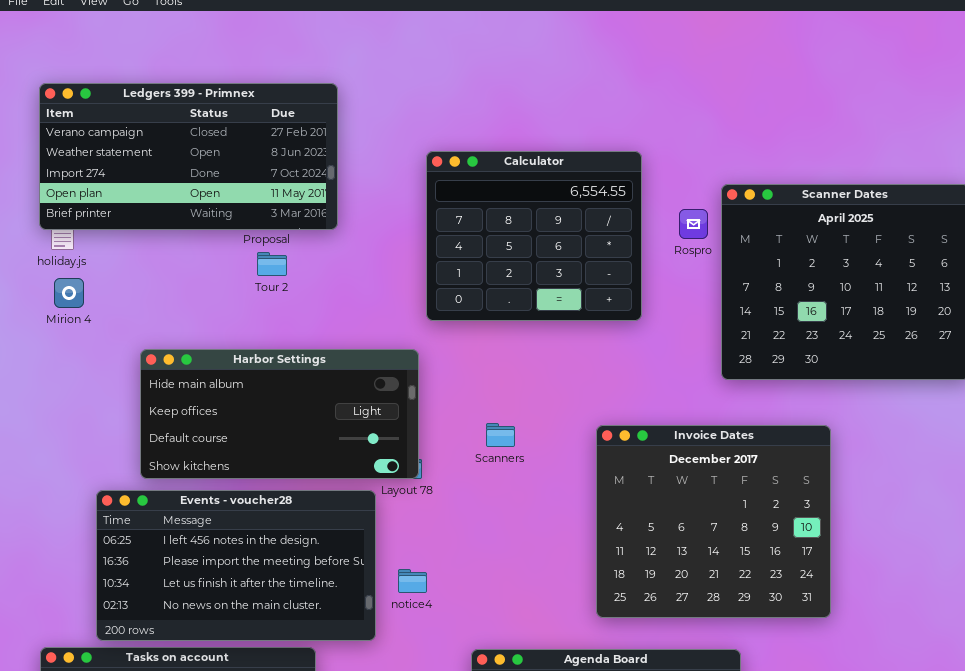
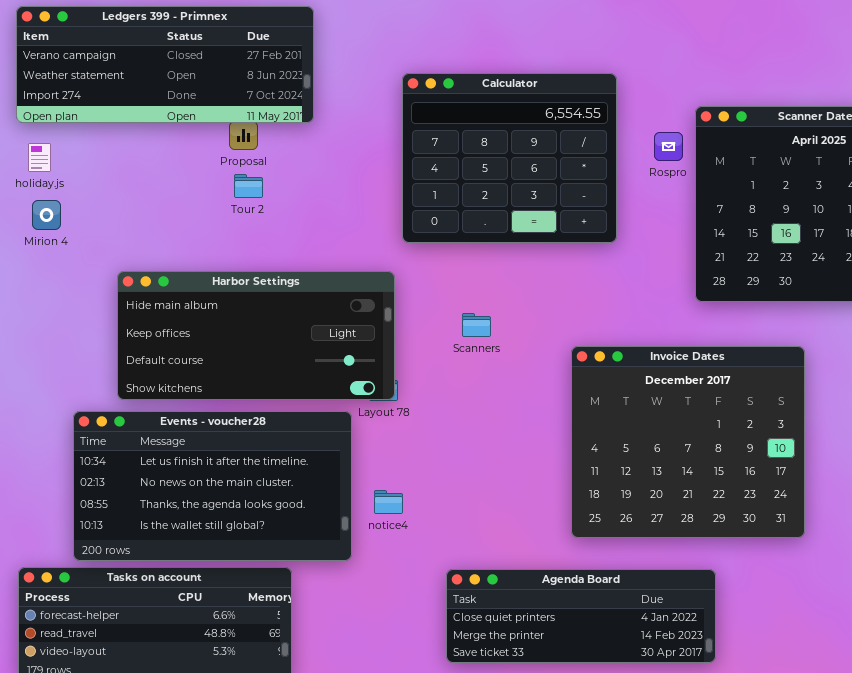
Ledgers 399 - Primnex: [39,83,338,230] -> [16,6,314,123], resized
Scanners: [486,423,515,447] -> [462,313,491,337], moved
Events - voucher28: [96,490,376,641] -> [73,411,352,561], scrolled down 2 rows

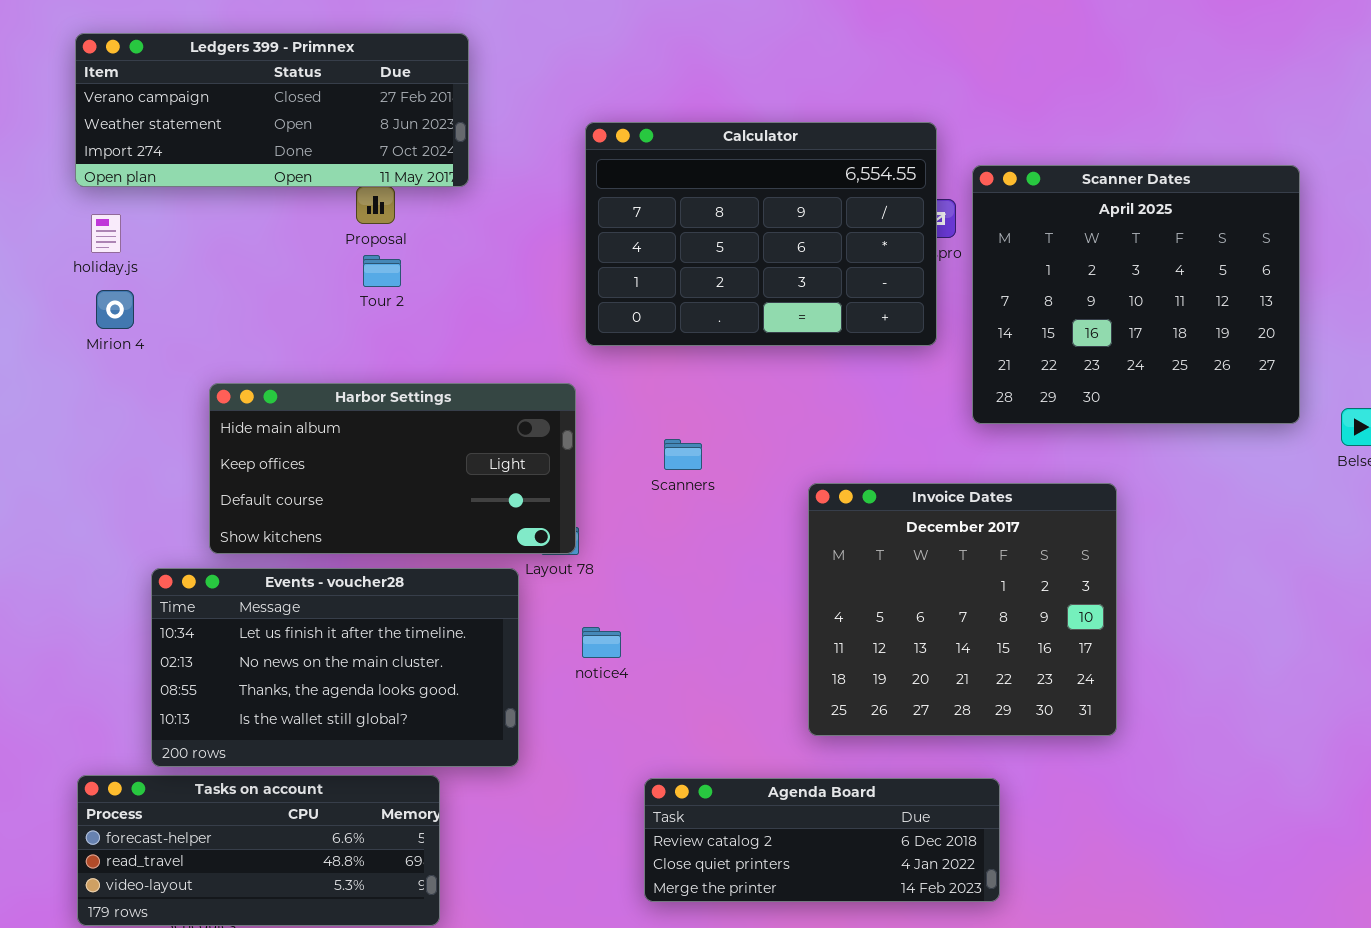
Calculator: [402,73,617,243] -> [585,122,937,346], resized
notice4: [374,490,403,514] -> [582,627,621,658], moved
Agenda Board: [446,569,716,663] -> [644,778,1000,902], scrolled up 1 row

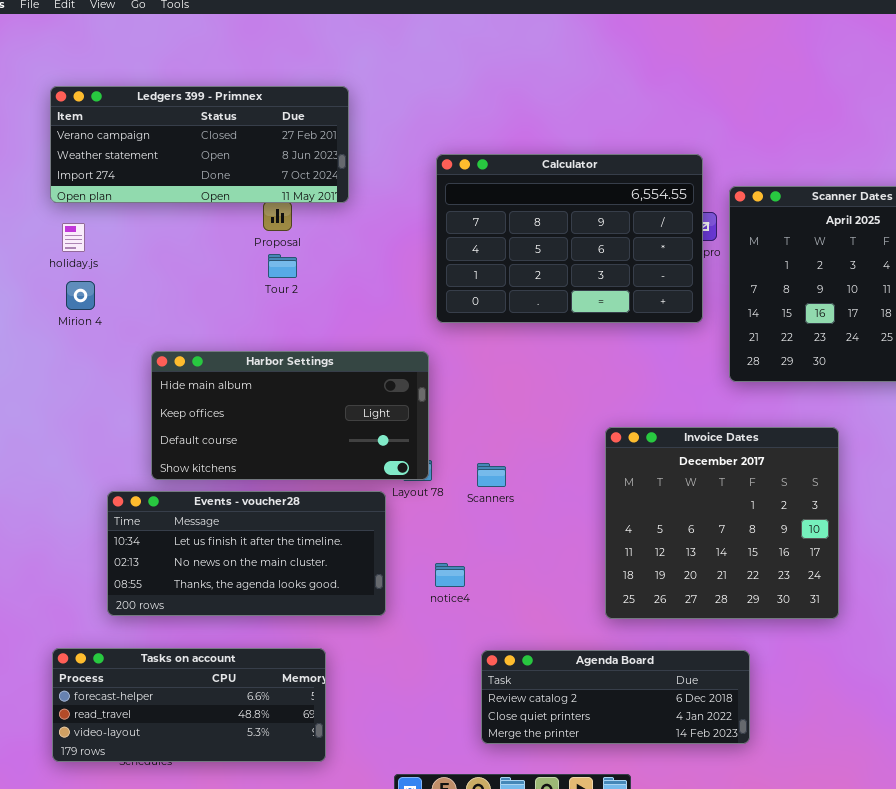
Scanners: [664,439,702,470] -> [477,463,506,487], moved
Events - voucher28: [151,568,519,767] -> [107,491,386,616], resized
notice4: [582,627,621,658] -> [435,563,465,587], moved

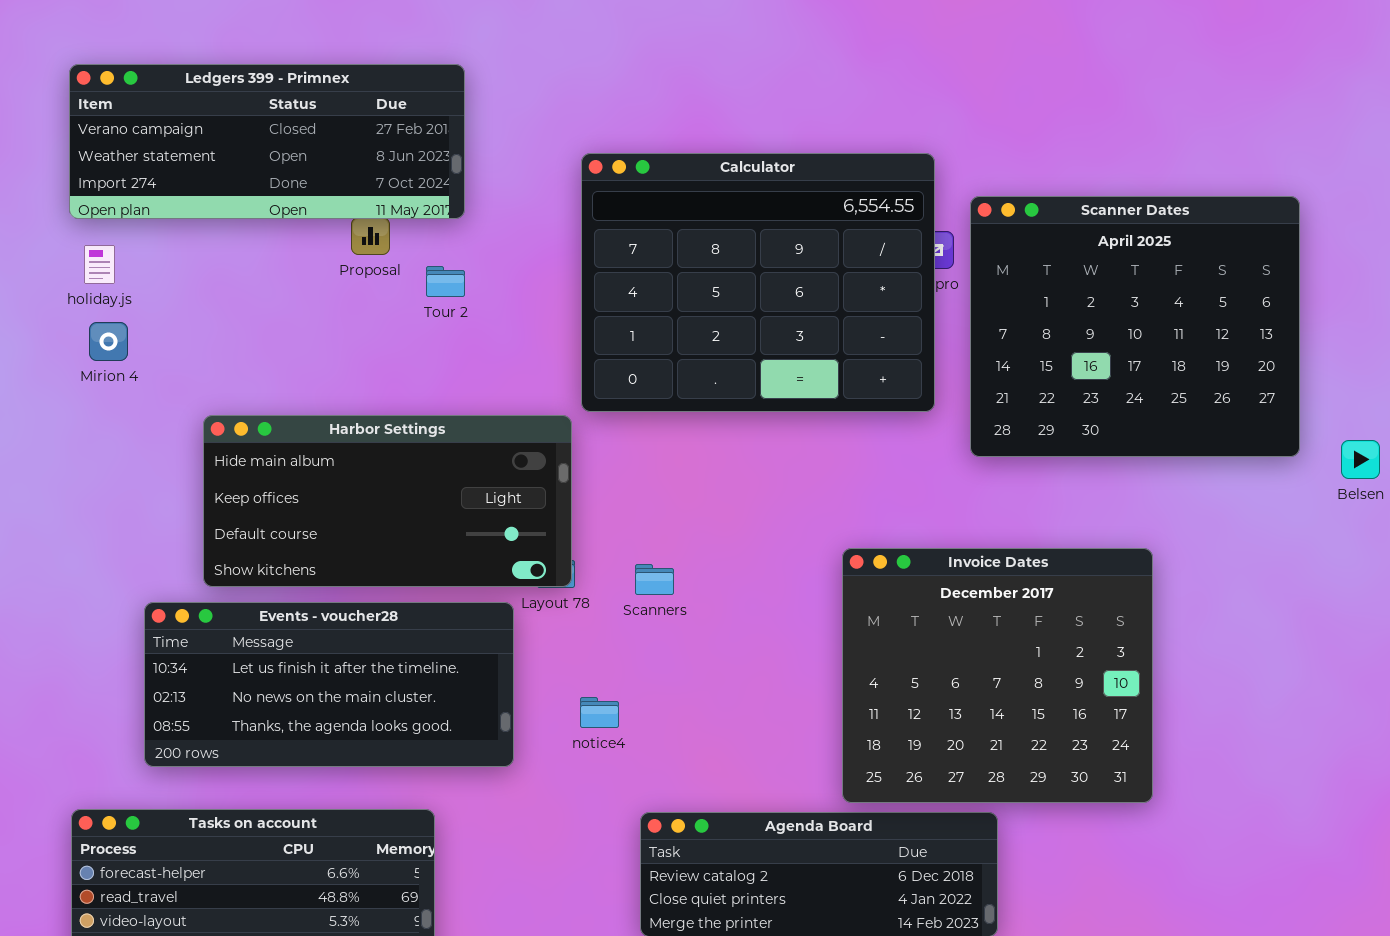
Calculator: [436,154,703,323] -> [581,153,935,412], resized
Tour 2: [268,254,297,278] -> [426,266,465,297], moved
Invoice Dates: [605,427,839,619] -> [842,548,1153,803], moved

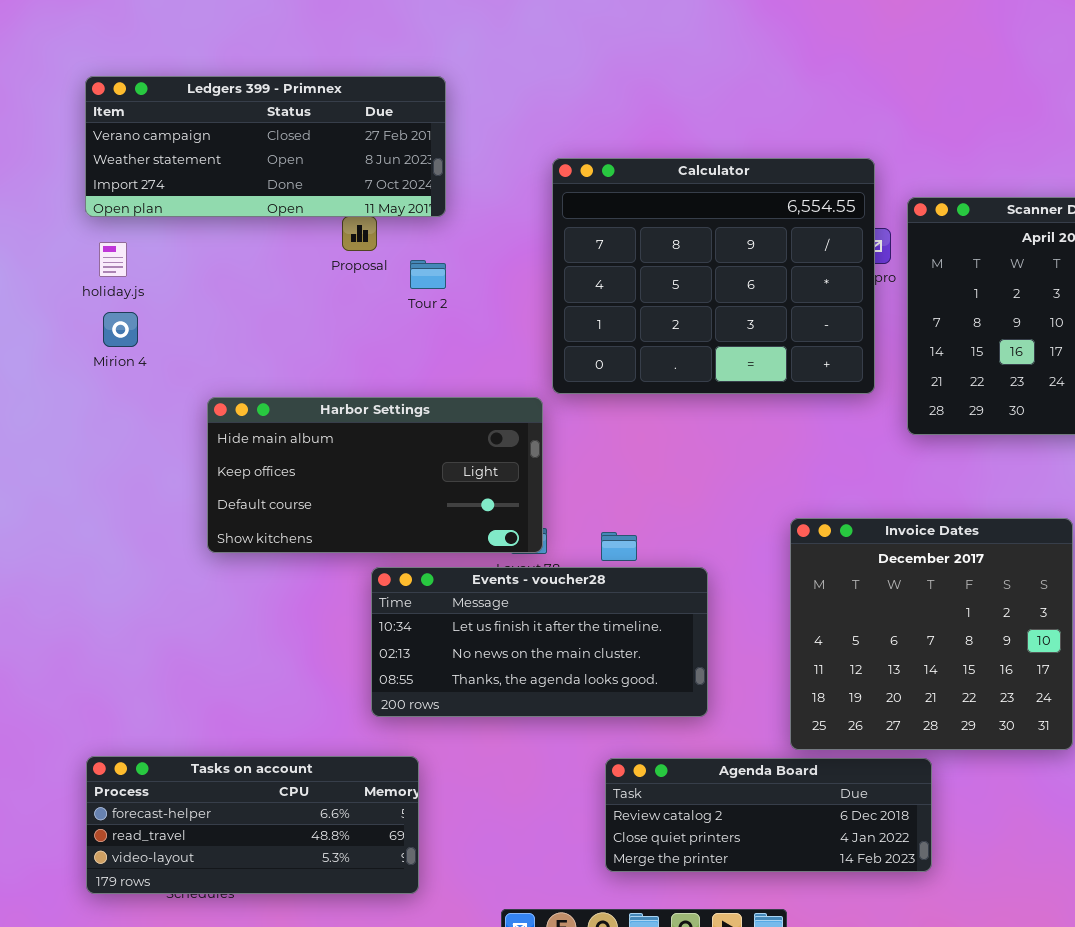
Events - voucher28: [144,602,514,767] -> [371,567,708,717], moved

